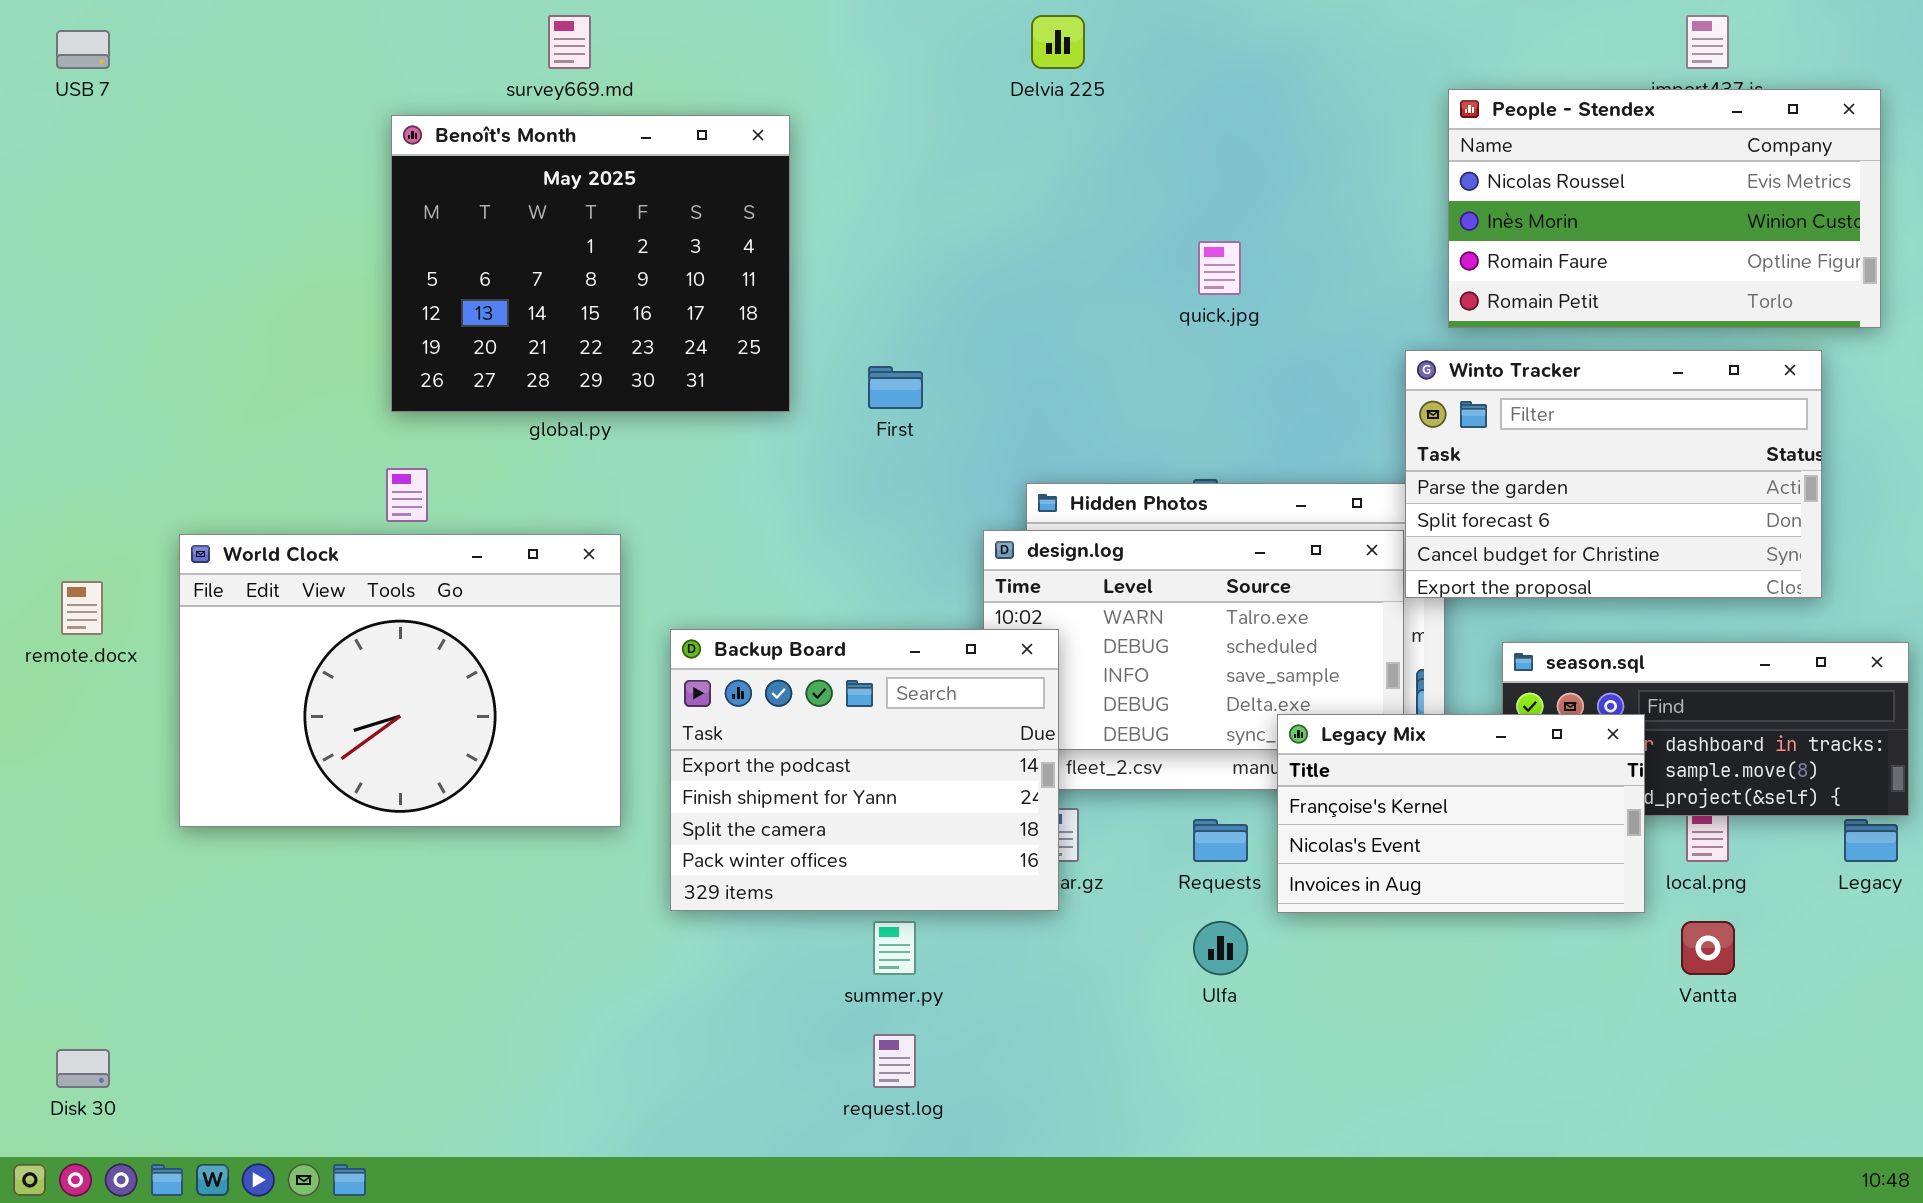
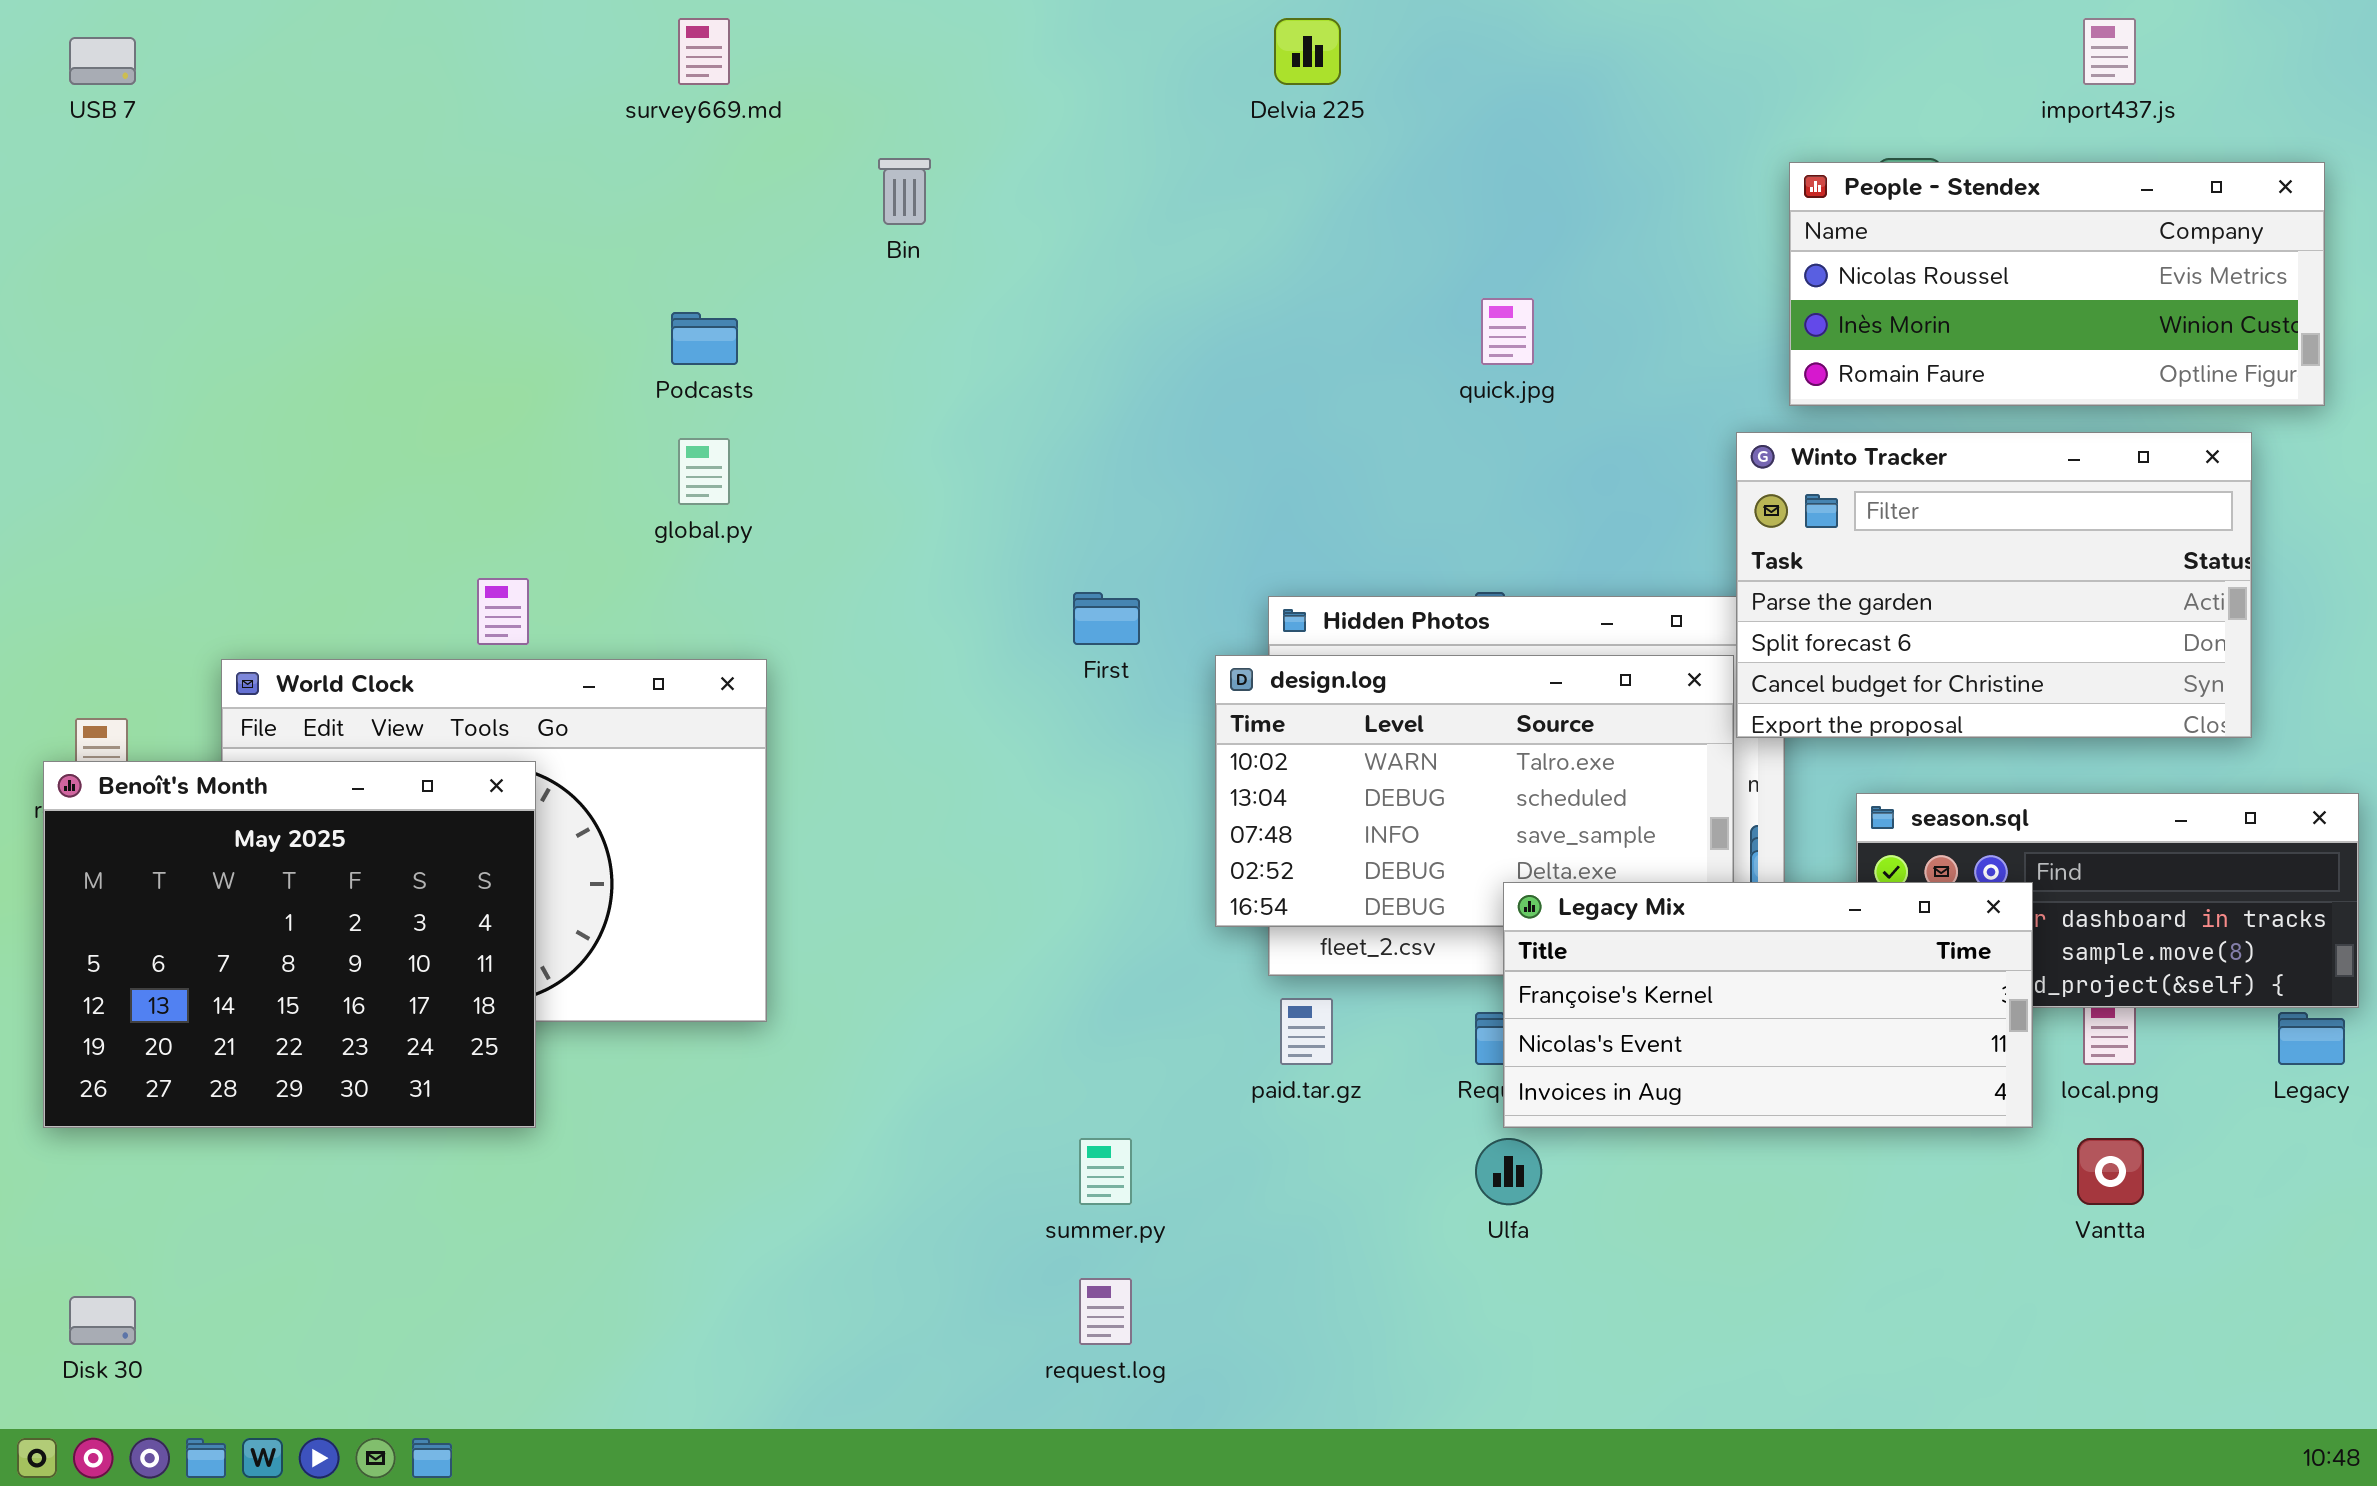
People - Stendex: [1448,89,1881,328] -> [1789,162,2325,406], resized
Benoît's Month: [391,115,790,412] -> [43,761,536,1128], moved
First: [868,366,923,409] -> [1073,592,1140,645], moved
Backup Board: [670,629,1059,911] -> none, closed
Legacy Mix: [1277,714,1645,913] -> [1503,882,2033,1128], resized

